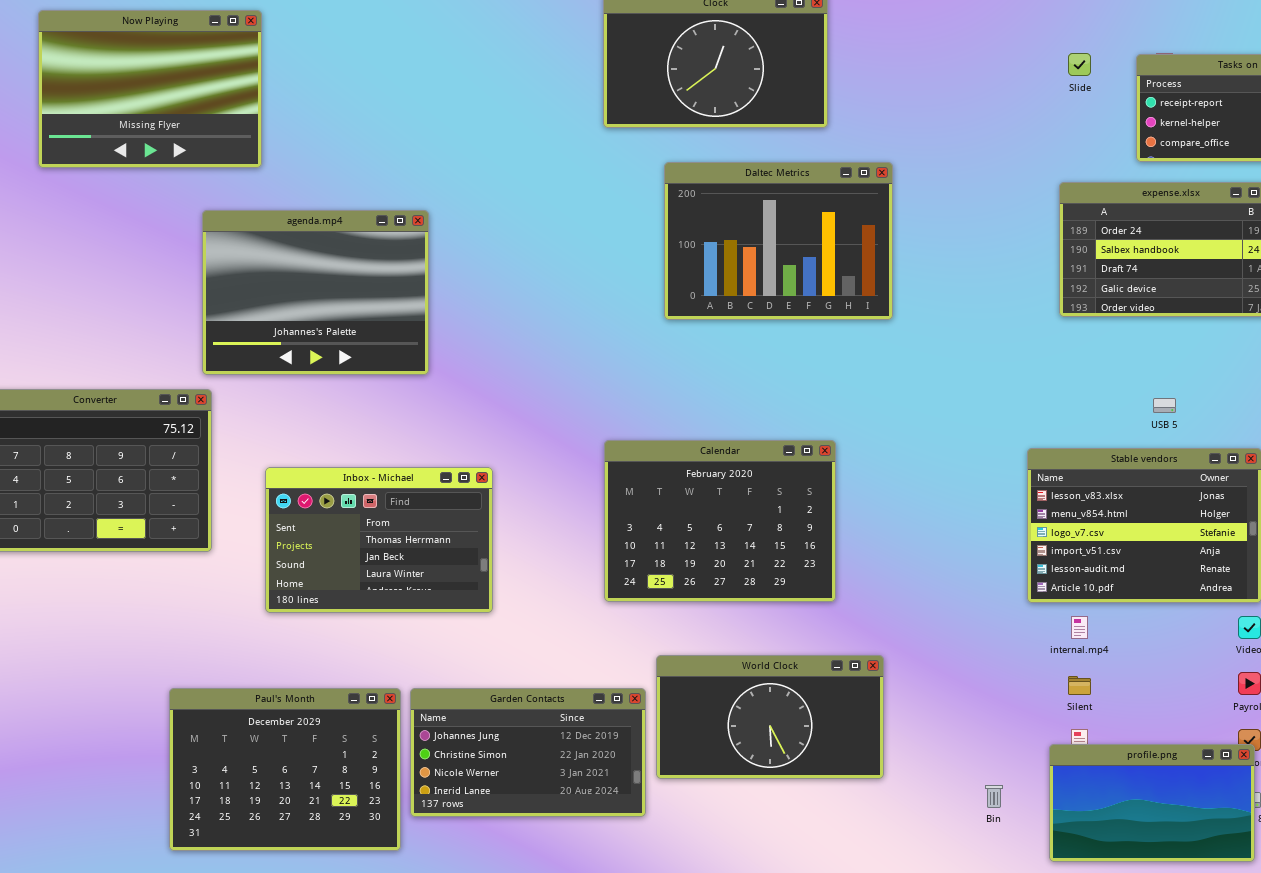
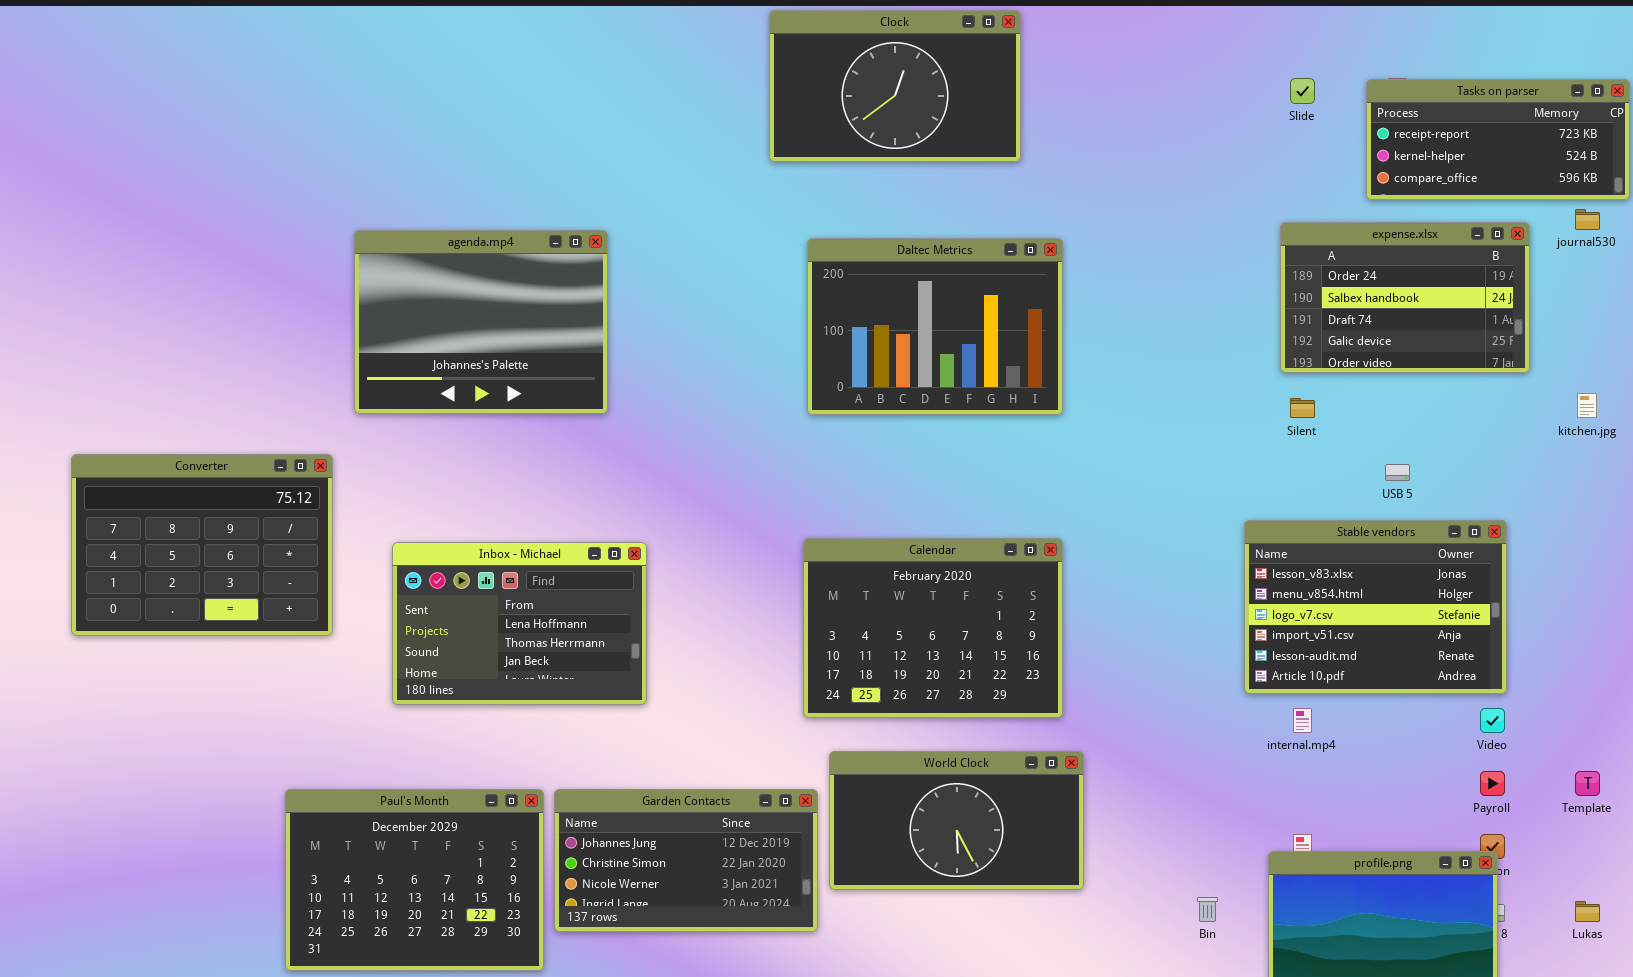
Now Playing: [38,10,262,168] -> none, closed
Daltec Metrics: [664,162,893,320] -> [807,238,1063,415], moved
agenda.mp4: [202,210,429,375] -> [354,230,608,414], moved
Calendar: [604,440,836,602] -> [803,538,1063,718], moved
Inbox - Michael: [265,467,493,613] -> [392,542,647,705], scrolled up 1 row
Silent: [1068,676,1091,695] -> [1290,398,1315,418], moved

